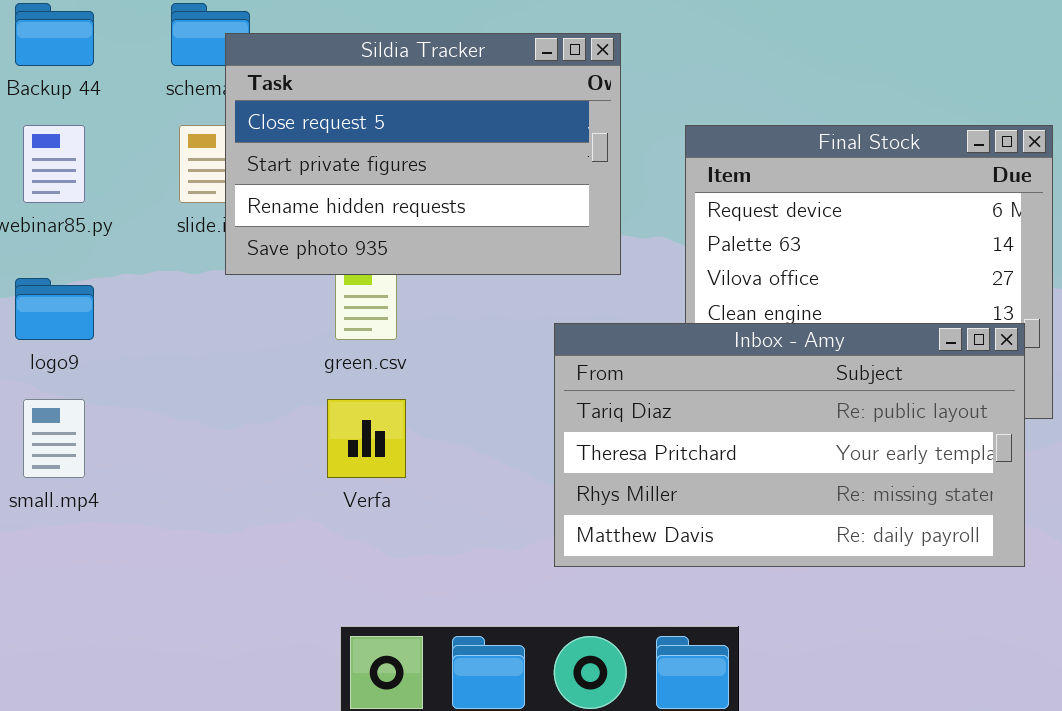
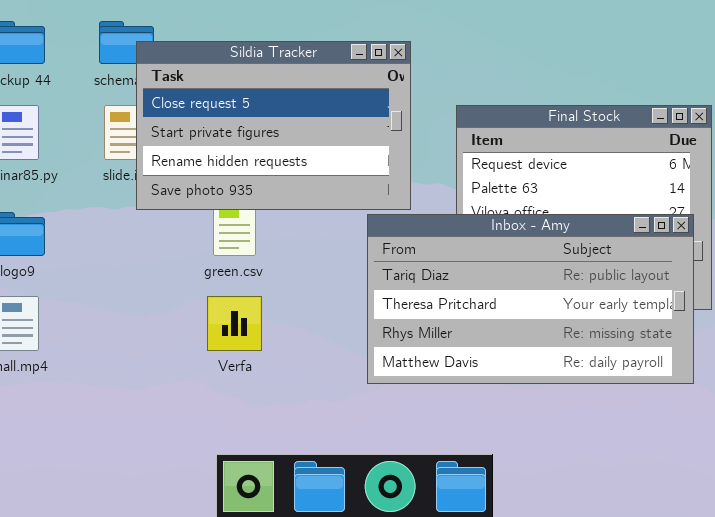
Inbox - Amy: [554,323,1025,567] -> [367,214,694,384], moved

